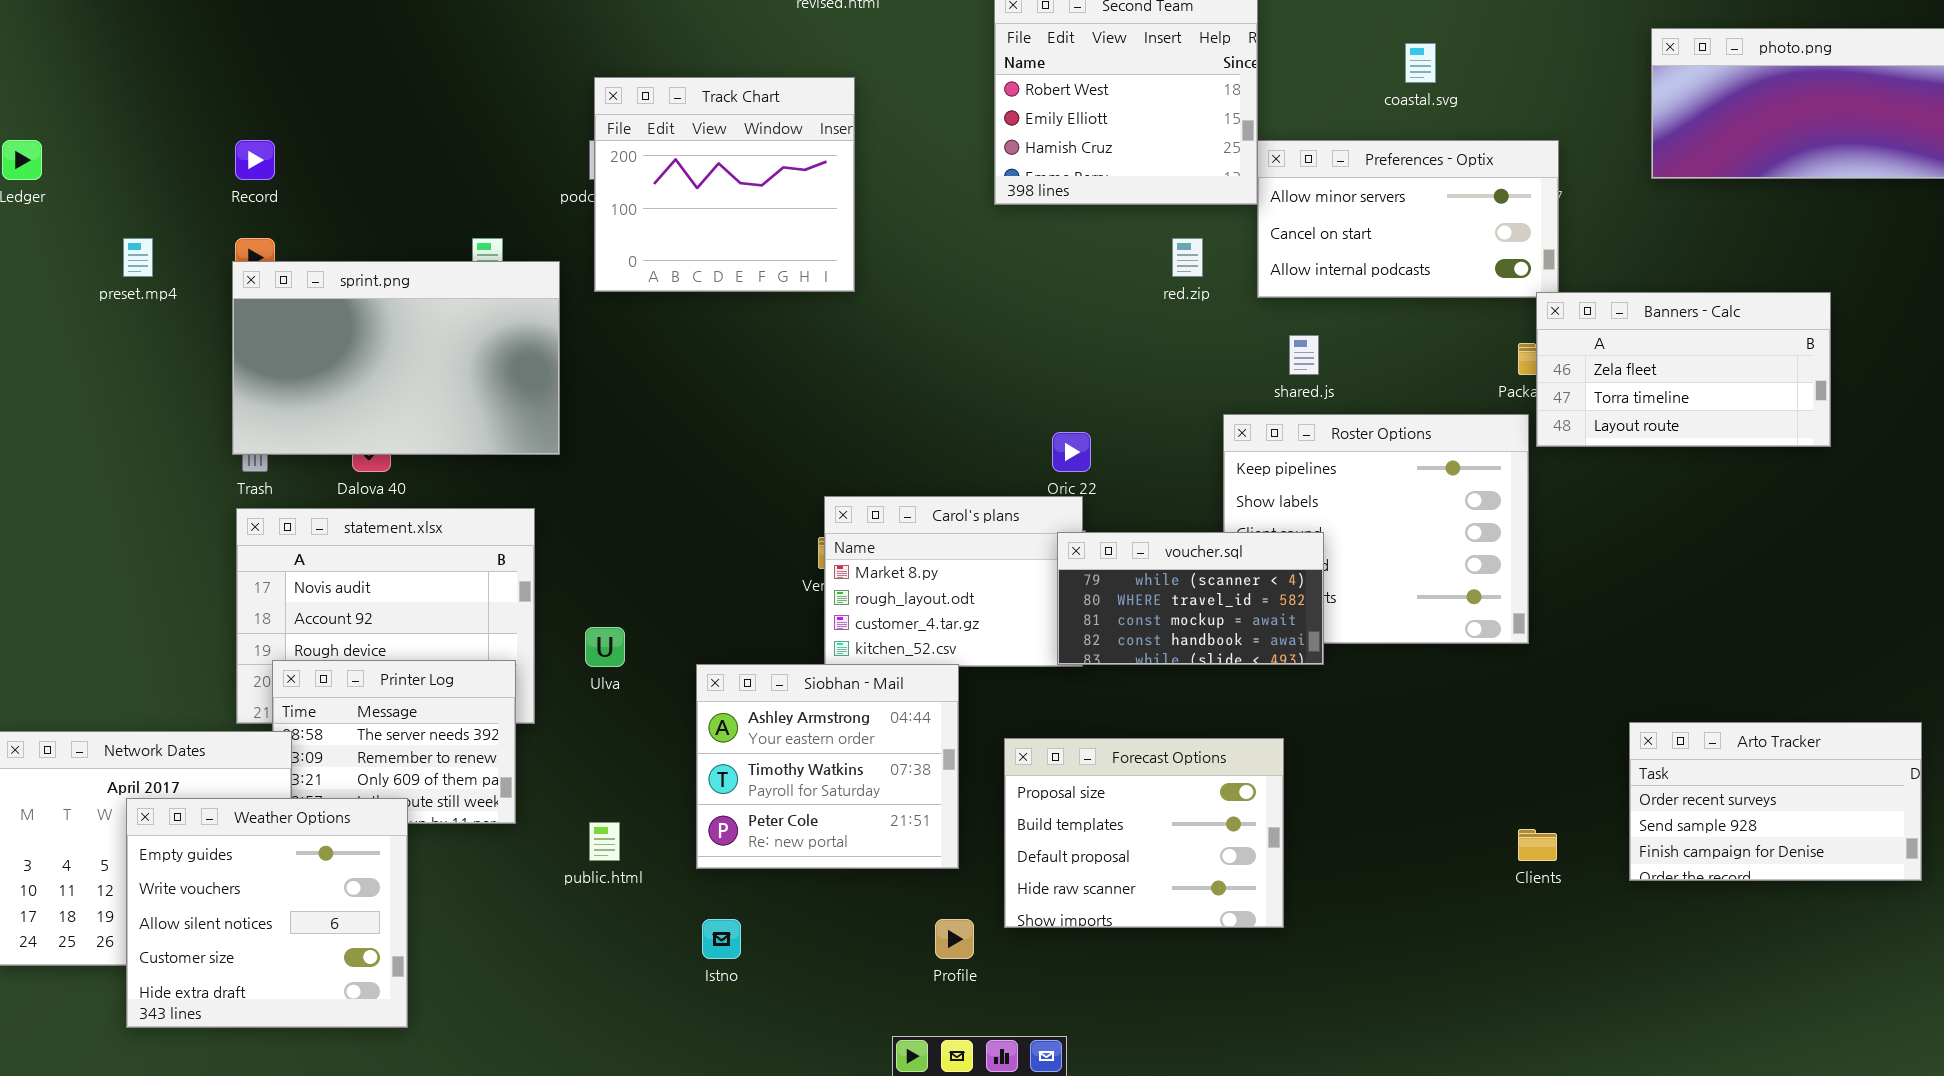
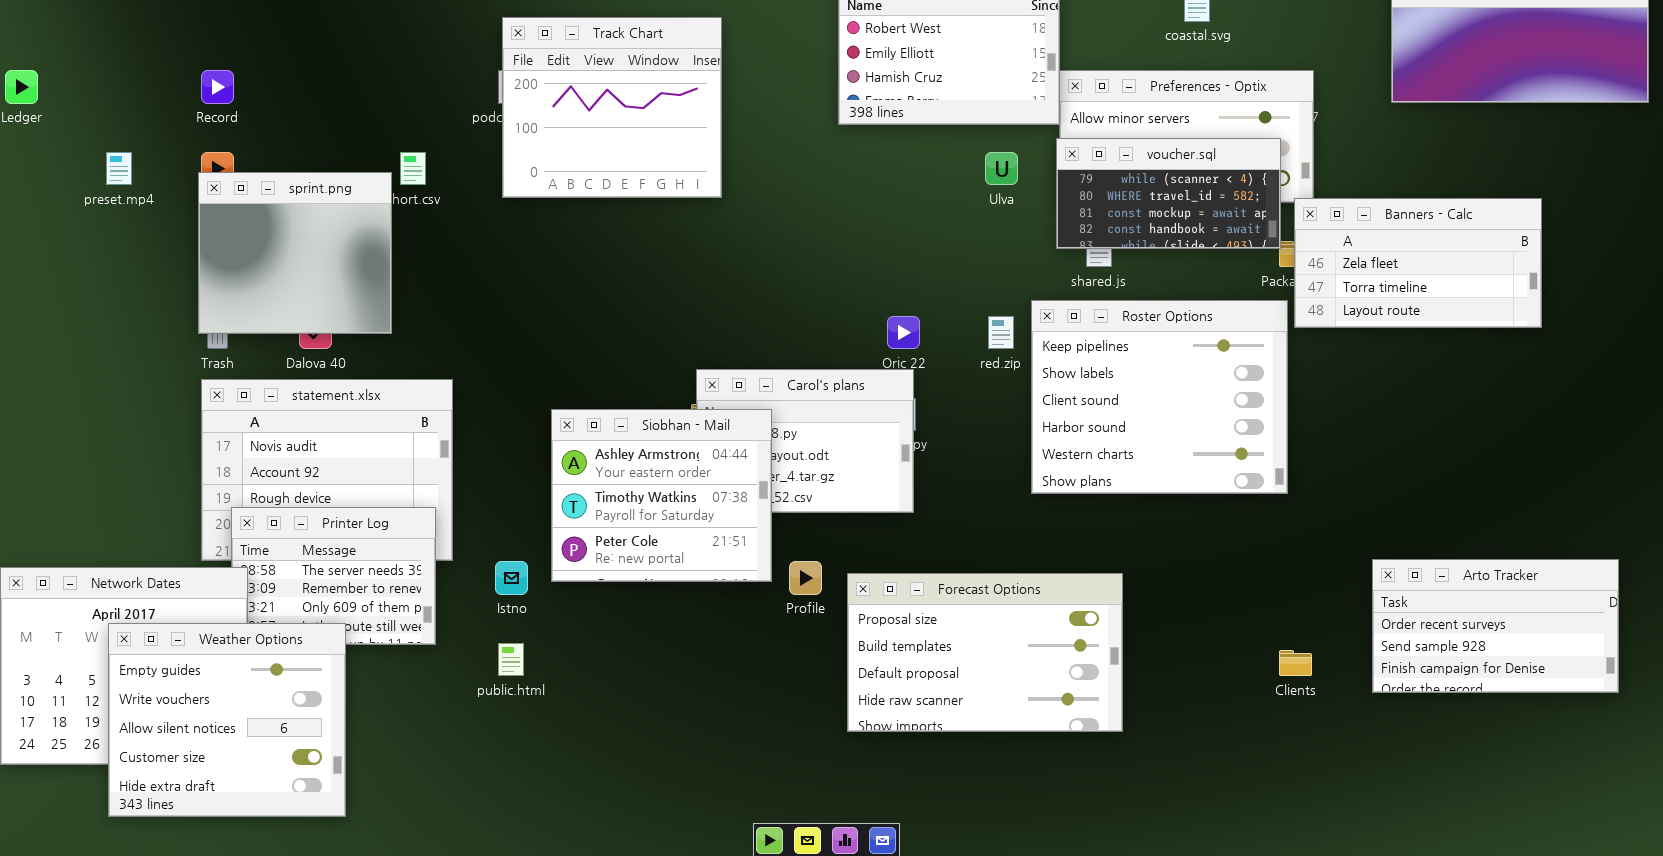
red.zip: [1172,238,1203,277] -> [988,316,1014,349], moved
sprint.png: [232,261,560,455] -> [198,172,392,334], resized
voucher.sql: [1057,532,1324,665] -> [1056,138,1281,249], moved
Ulva: [585,627,625,667] -> [985,152,1018,185], moved
Siobhan - Mail: [696,664,959,869] -> [551,409,772,582], moved
Forecast Options: [1004,738,1284,928] -> [847,573,1123,732], resized
Istno: [702,919,741,959] -> [495,561,528,595], moved
Profile: [935,919,974,959] -> [789,561,822,595], moved

